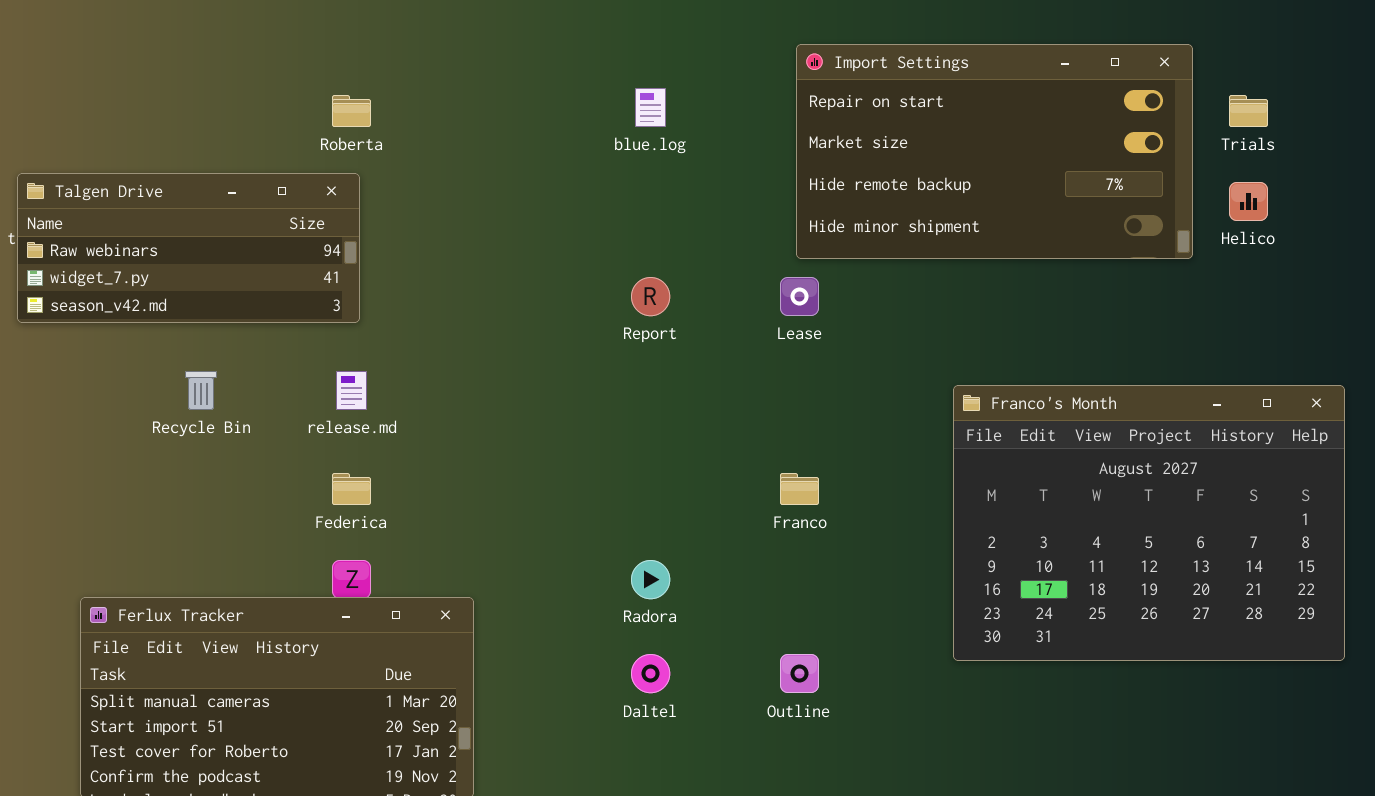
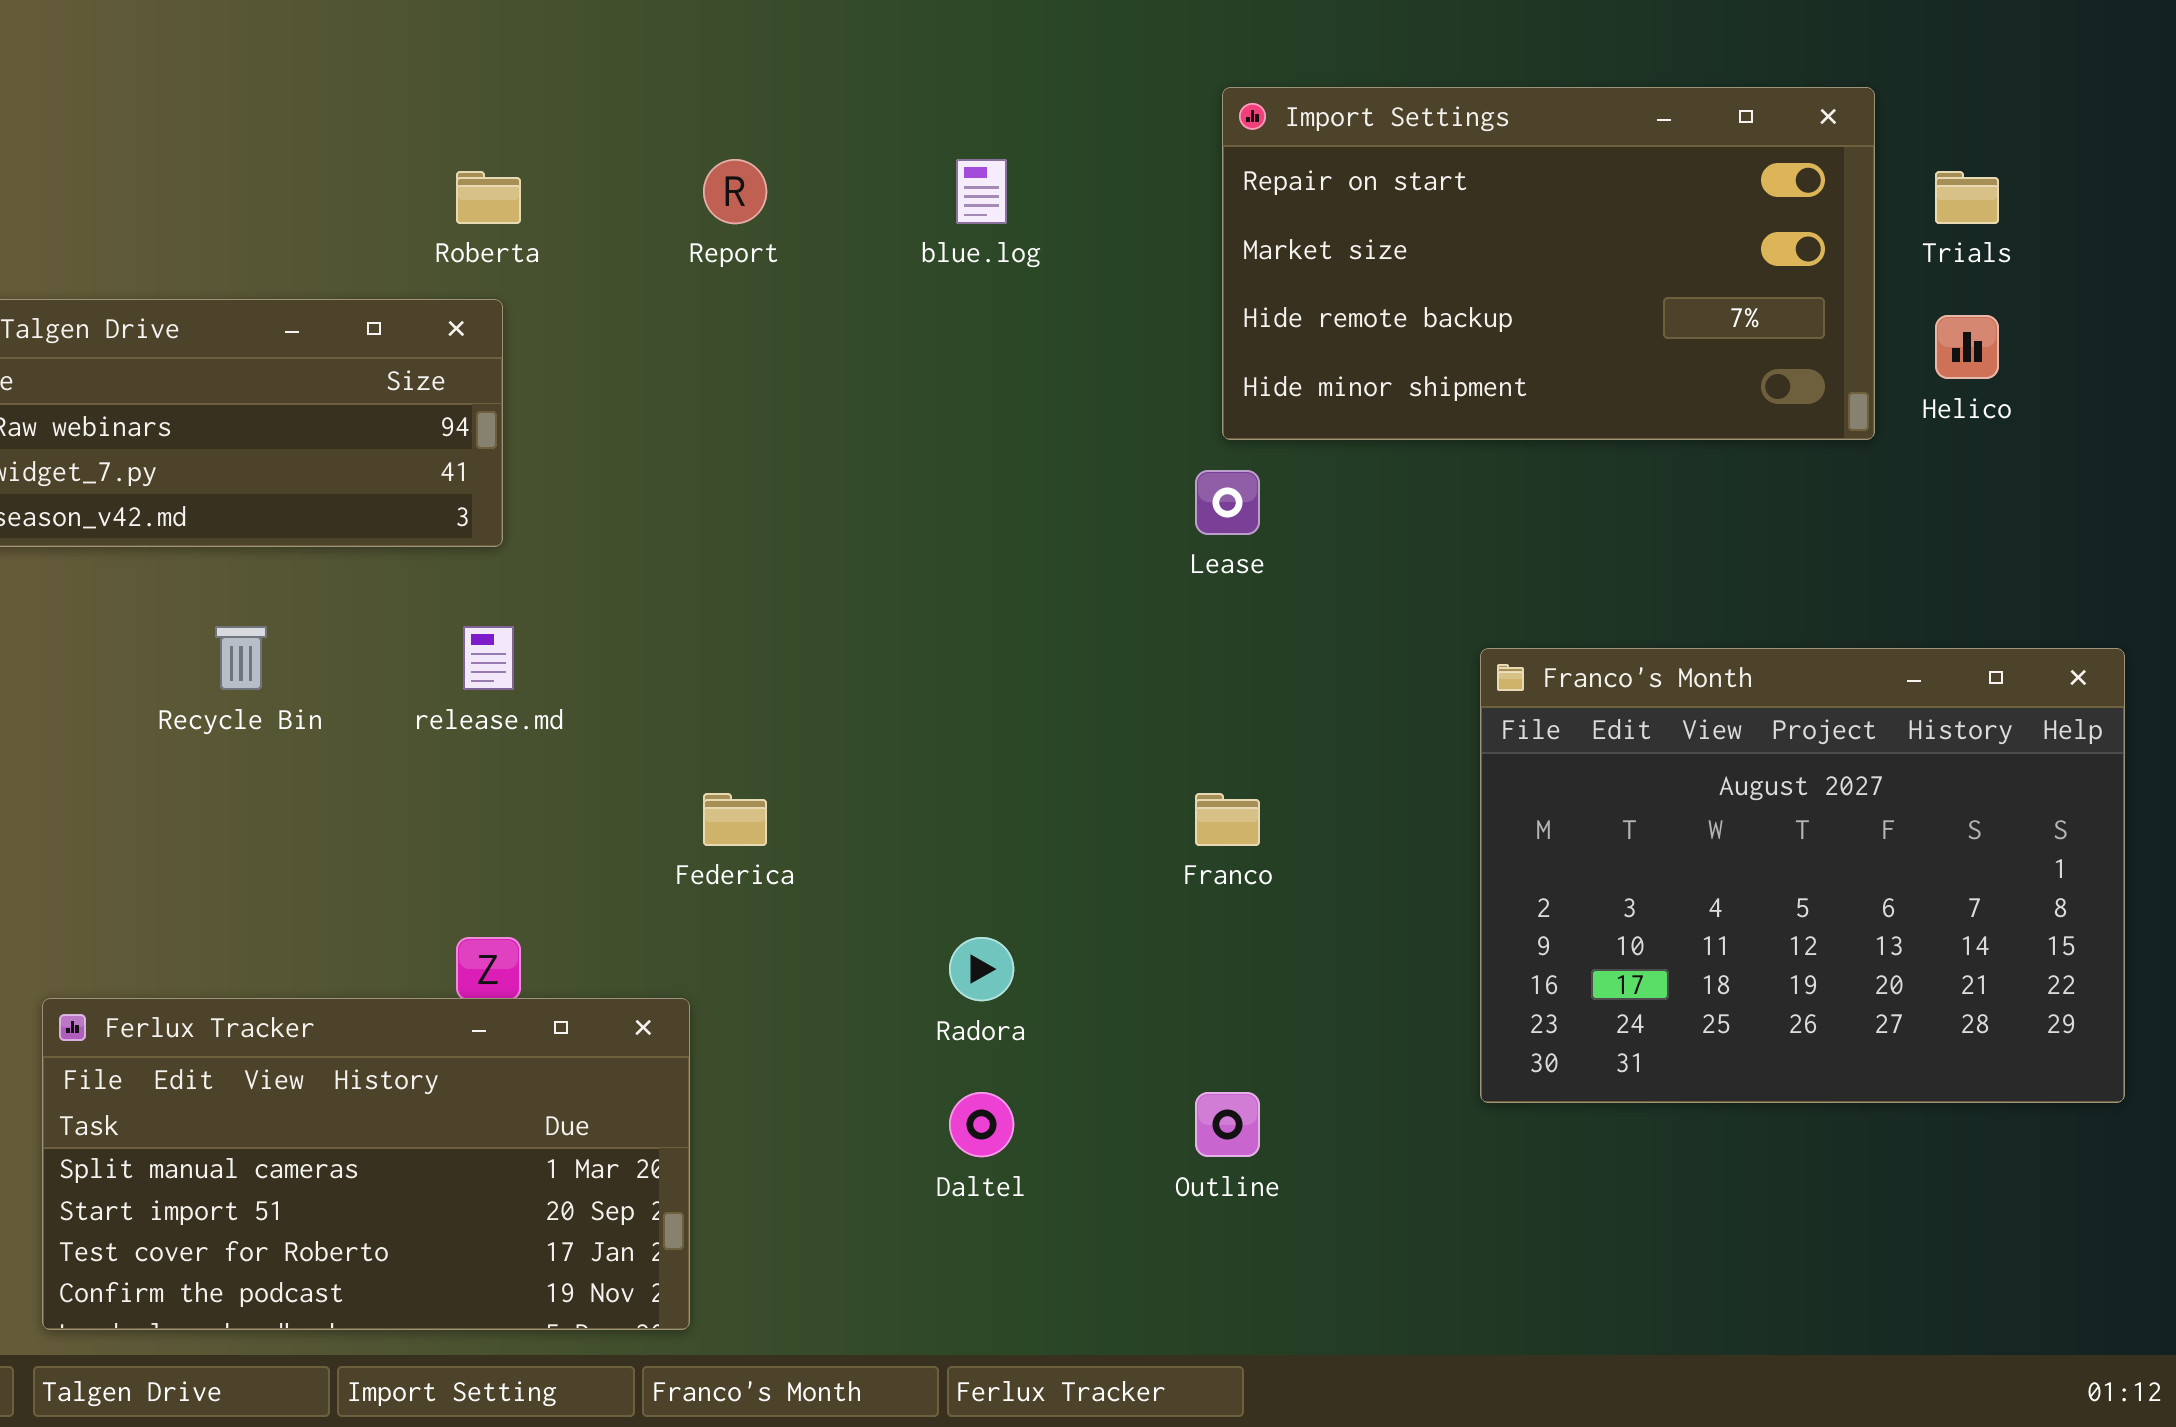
Report: [631,277,670,316] -> [703,159,767,224], moved
Federica: [332,473,371,505] -> [703,793,767,846], moved

